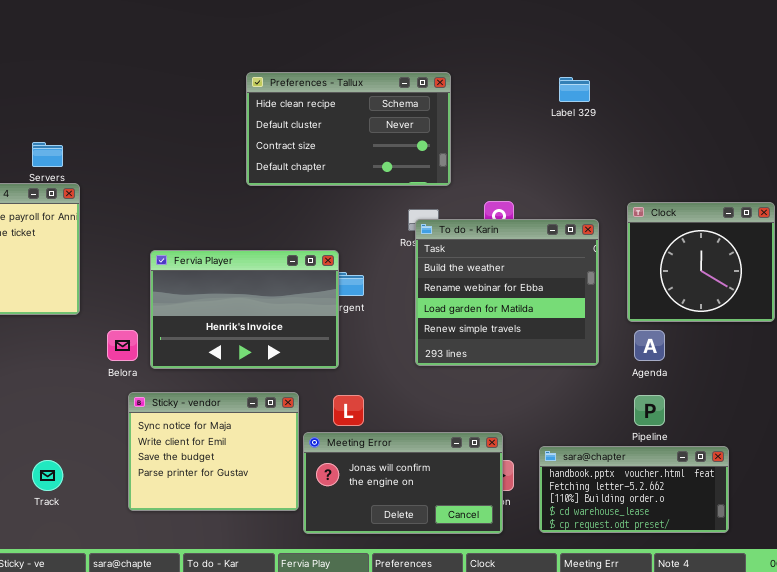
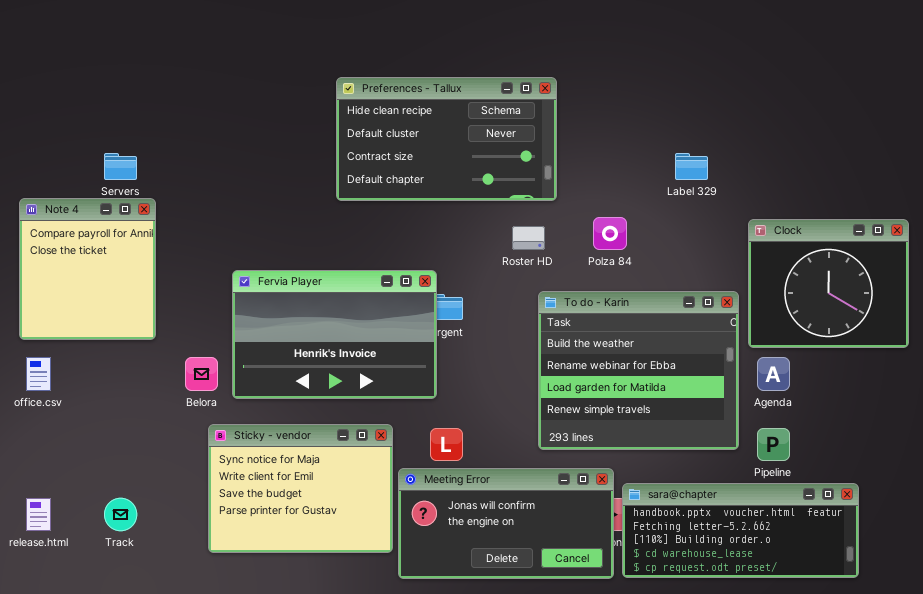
Label 329: [559,77,590,102] -> [675,153,708,180], moved
To do - Karin: [415,219,599,366] -> [538,291,739,450], moved
sara@chapter: [539,446,729,533] -> [622,483,859,578], resized

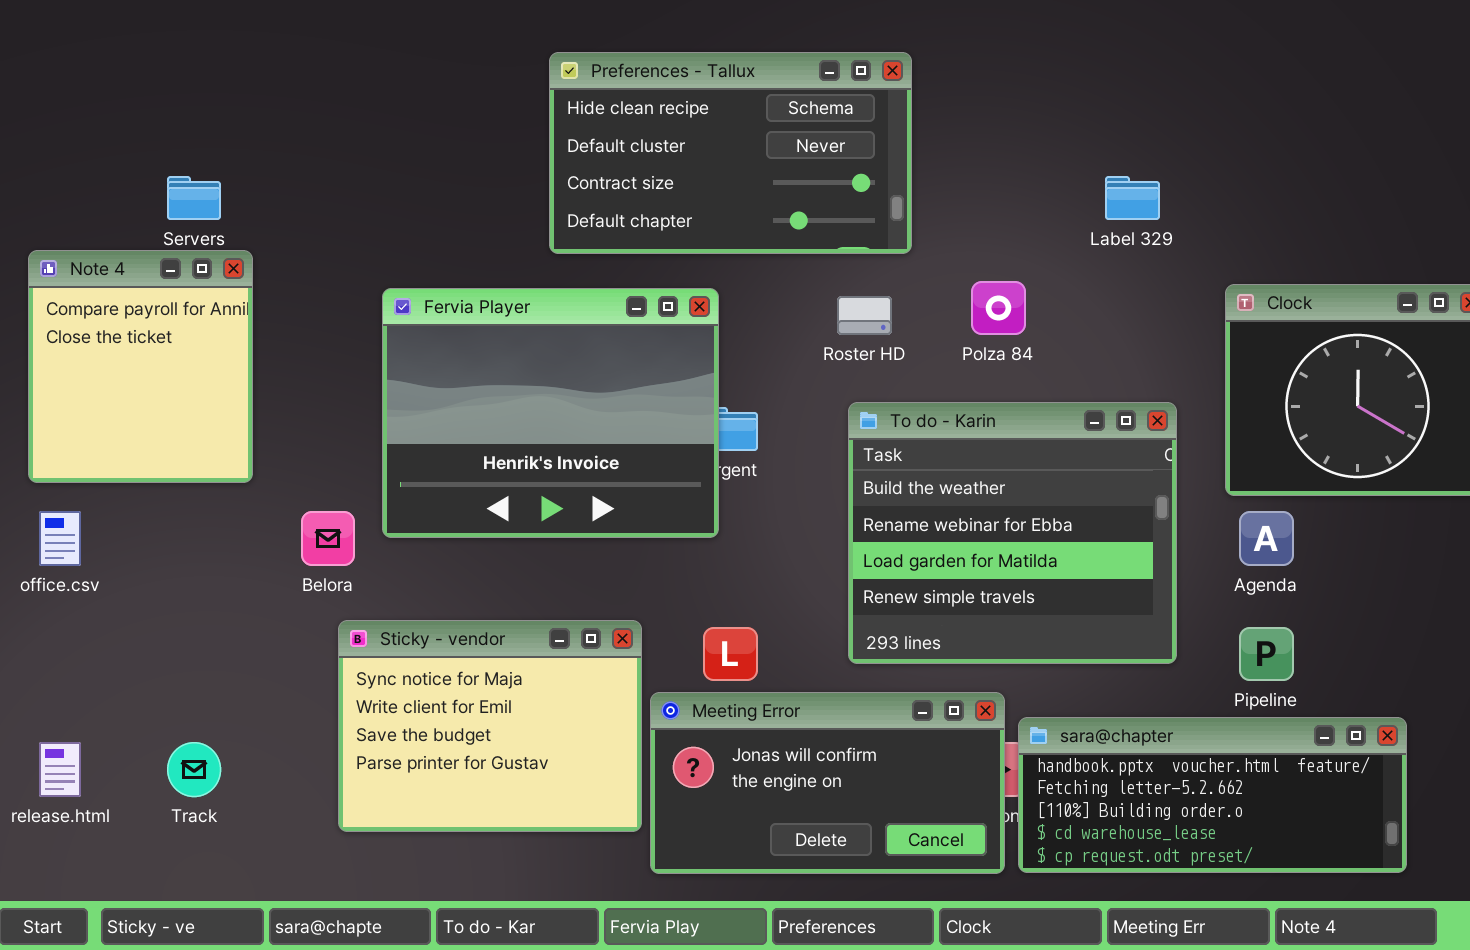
Fervia Player: [232,270,437,399] -> [382,288,719,538], moved, resized
To do - Karin: [538,291,739,450] -> [848,402,1177,664], moved

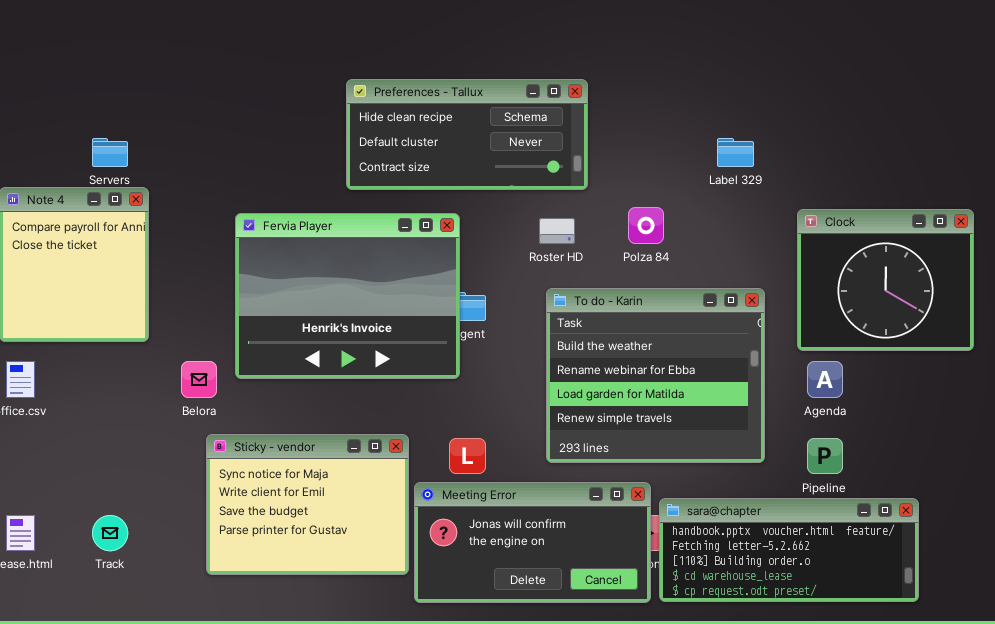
Preferences - Tallux: [549,52,912,254] -> [346,79,588,190], resized

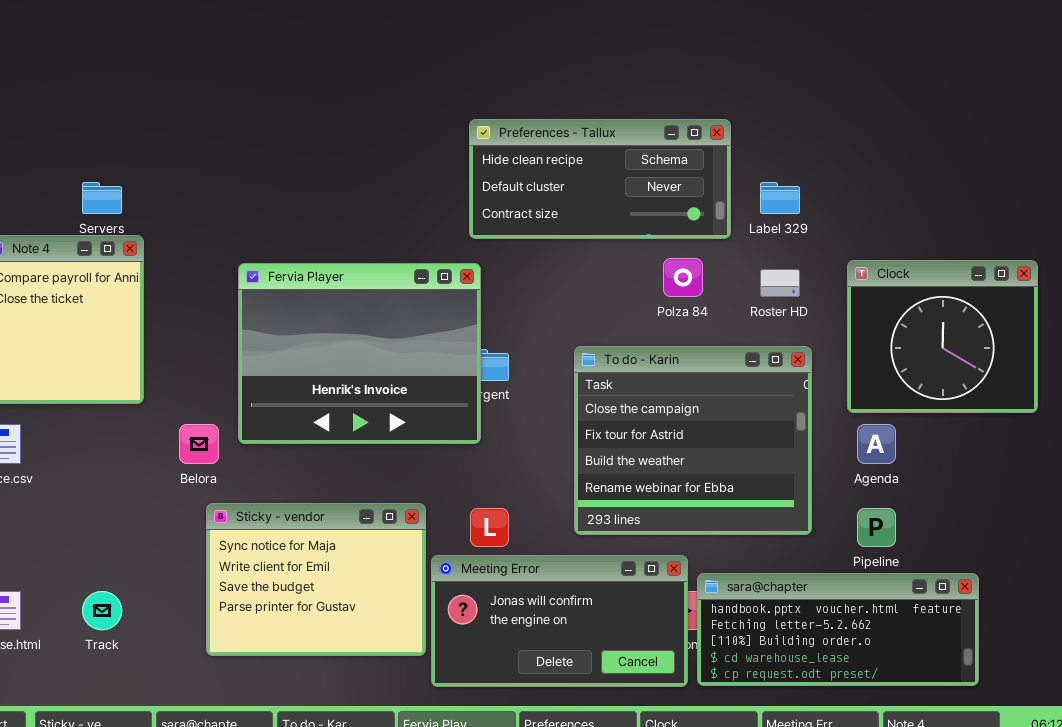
Preferences - Tallux: [346,79,588,190] -> [469,119,731,239], moved
Roster HD: [539,218,575,244] -> [760,269,800,297], moved
To do - Karin: [546,288,765,463] -> [574,346,812,535], scrolled up 2 rows

